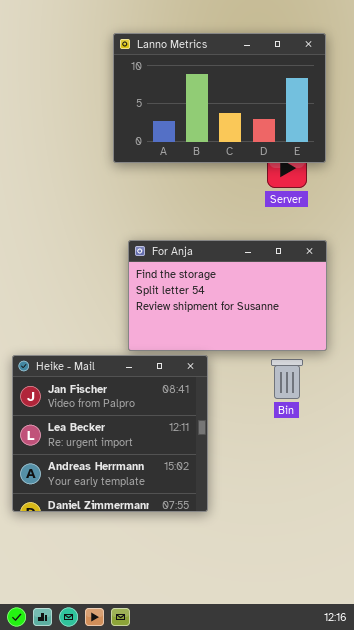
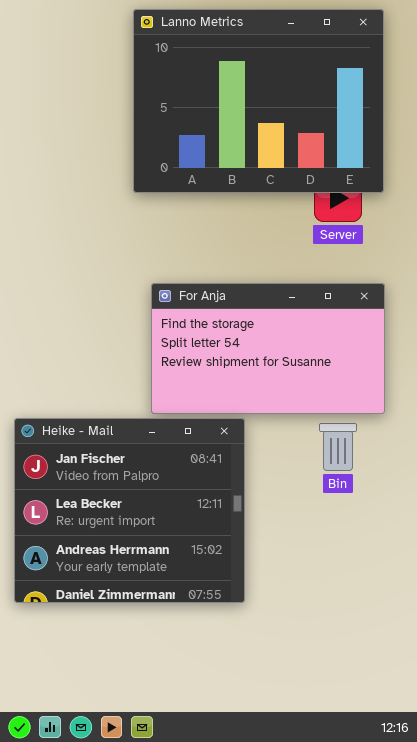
Lanno Metrics: [113,33,326,163] -> [133,9,384,193], resized

